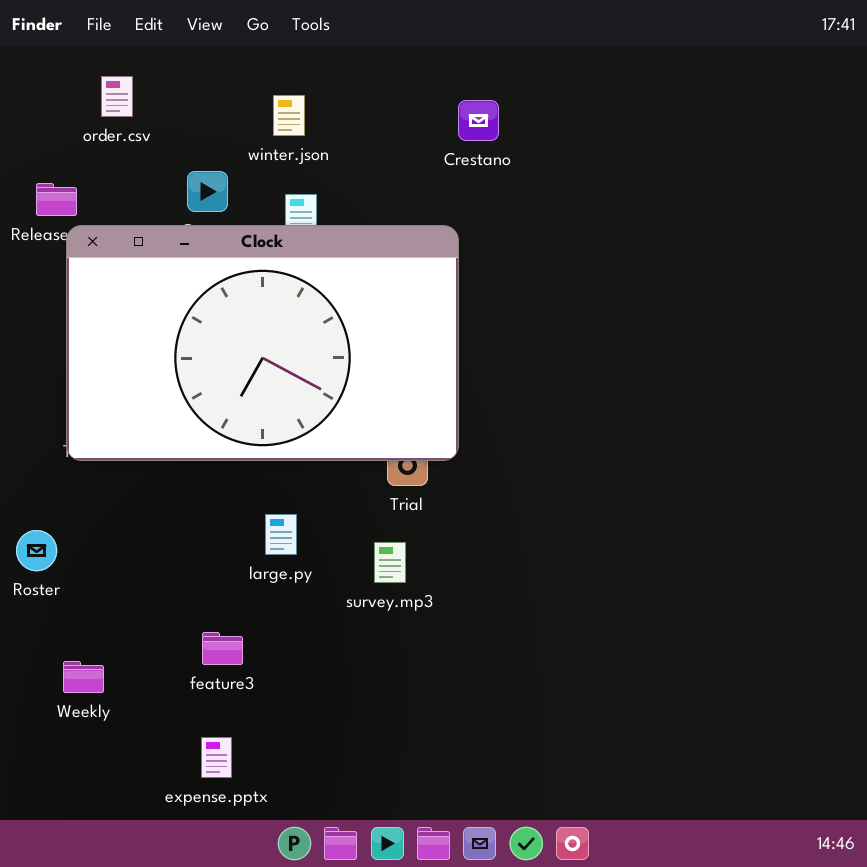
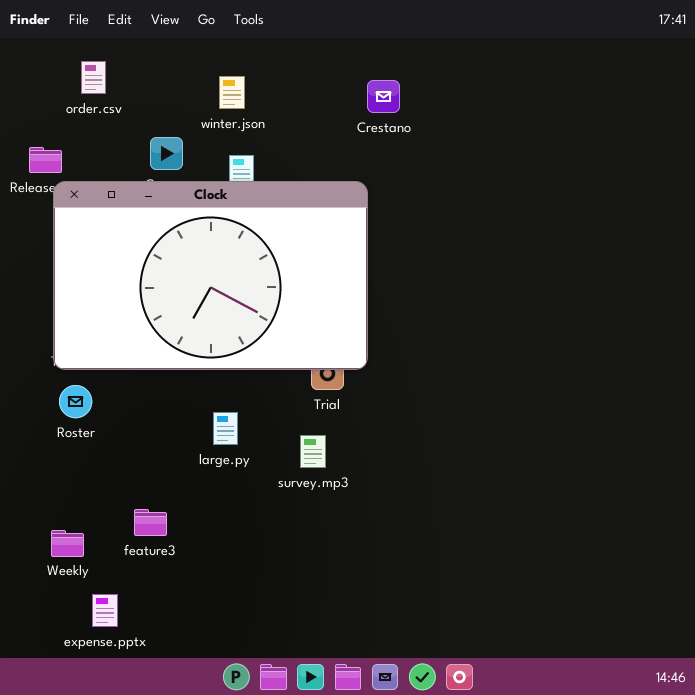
Roster: [16,530,57,571] -> [59,385,92,418], moved
feature3: [202,632,243,665] -> [134,509,167,536], moved
expense.pptx: [201,737,232,778] -> [92,594,118,627], moved

